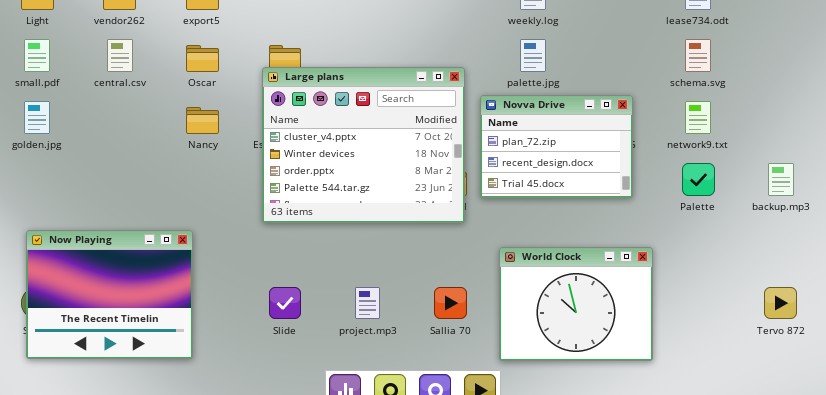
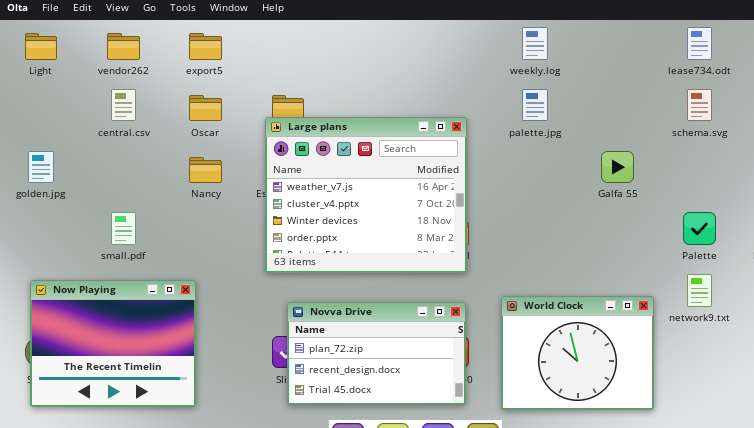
small.pdf: [24,39,50,72] -> [111,212,136,245], moved
Large plans: [262,67,465,223] -> [265,117,467,273], scrolled up 1 row
Novva Drive: [480,95,633,198] -> [287,302,466,405], moved, resized
network9.txt: [685,101,711,134] -> [687,274,712,307], moved

